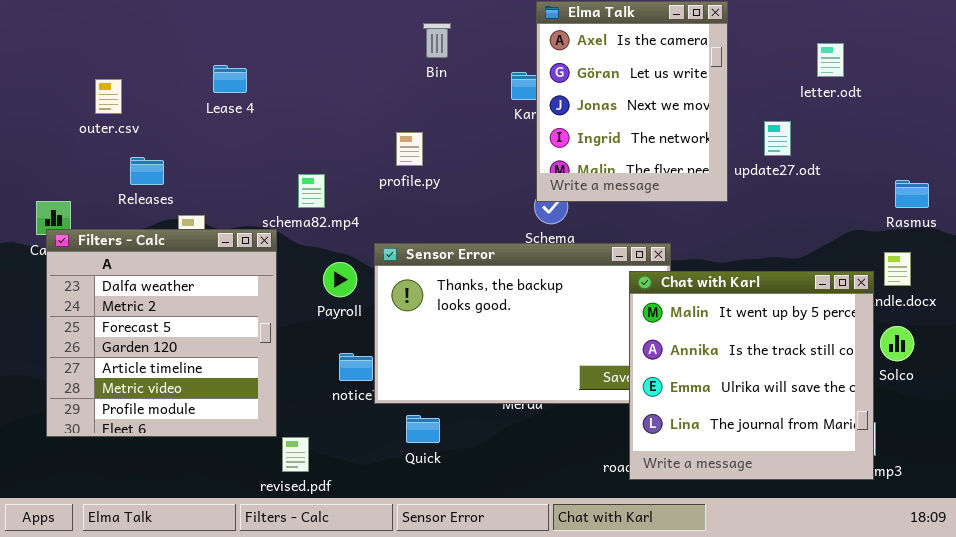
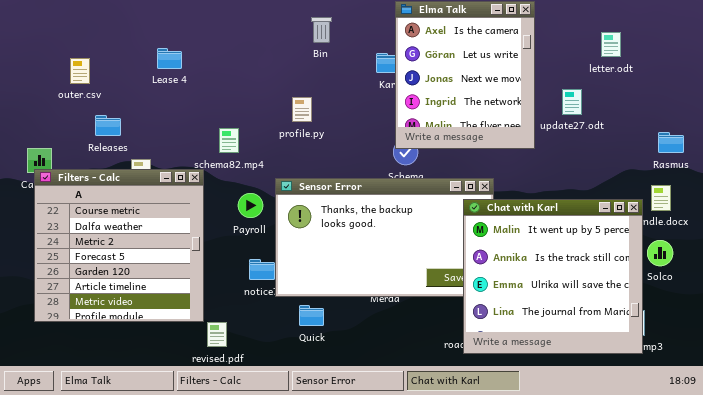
Filters - Calc: [46,229,277,437] -> [34,169,204,322], scrolled up 1 row

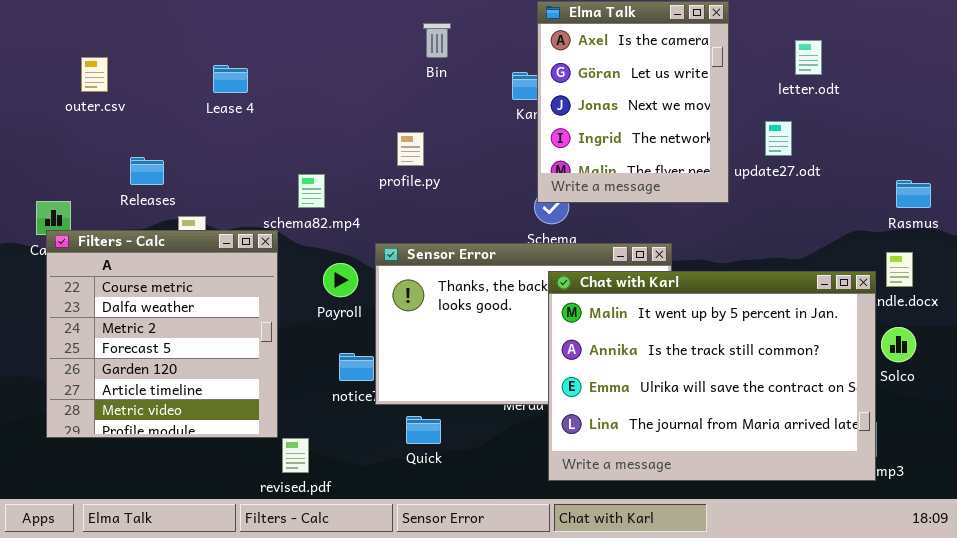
letter.odt: [601,32,621,57] -> [795,40,822,75], moved
outer.csv: [70,58,90,84] -> [81,57,108,92], moved
Chat with Karl: [463,199,643,354] -> [548,271,876,481], resized

